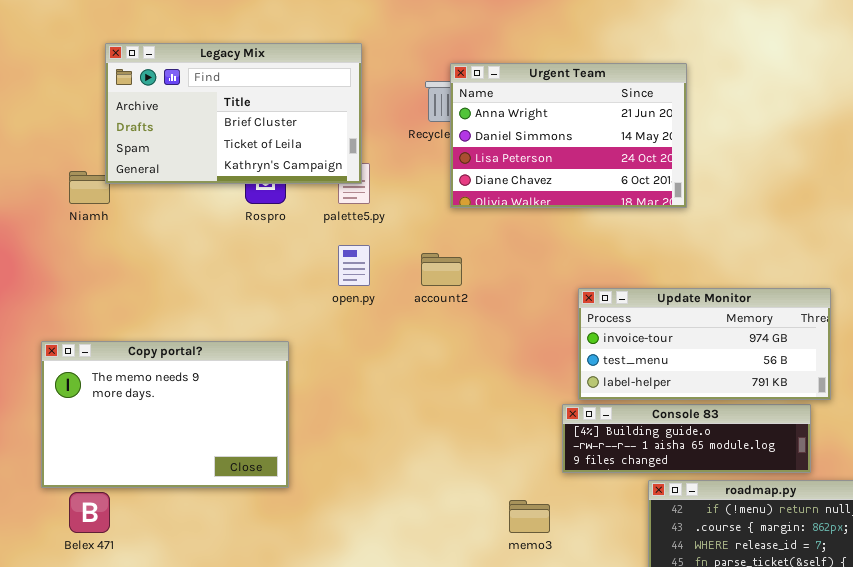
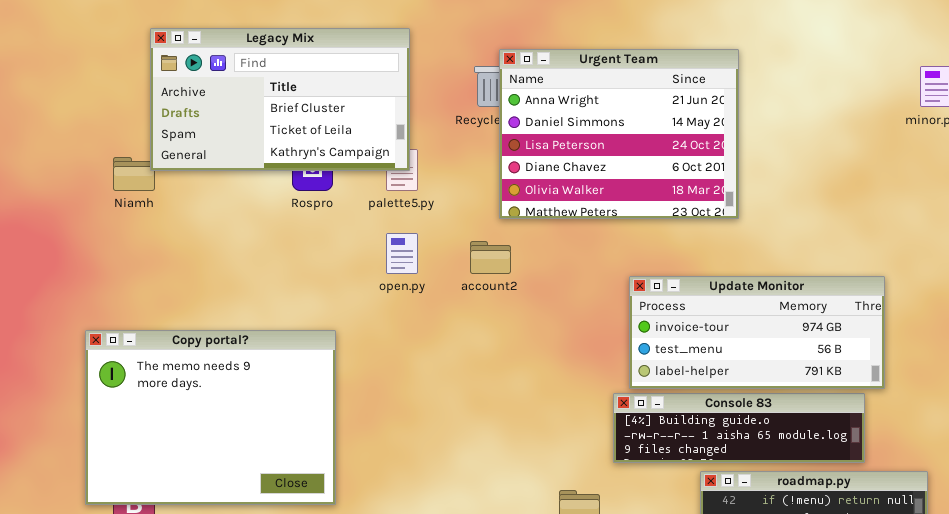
Urgent Team: [450,63,687,208] -> [499,49,739,219], resized
Copy portal?: [41,341,289,488] -> [85,330,336,505], resized

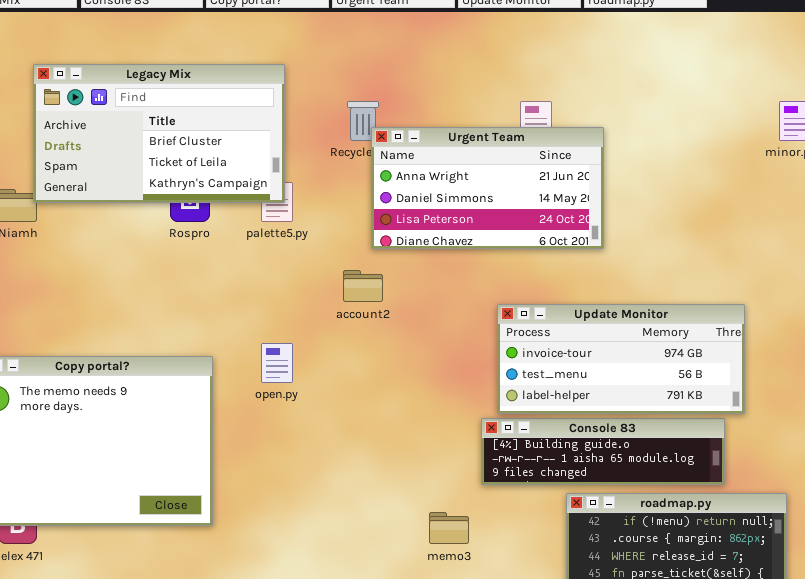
Urgent Team: [499,49,739,219] -> [371,127,604,249], resized
open.py: [386,233,418,274] -> [261,343,293,383], moved

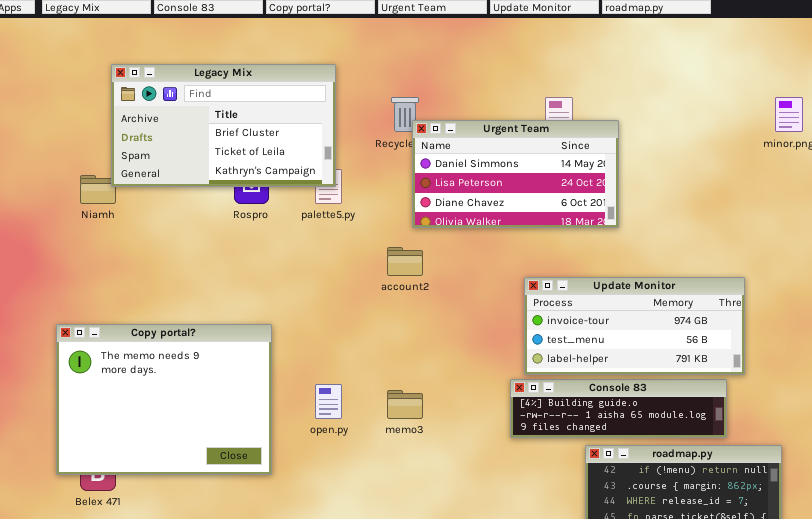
Urgent Team: [371,127,604,249] -> [412,120,619,228], scrolled down 1 row
open.py: [261,343,293,383] -> [315,384,342,419], moved
memo3: [429,512,469,544] -> [387,390,423,419], moved

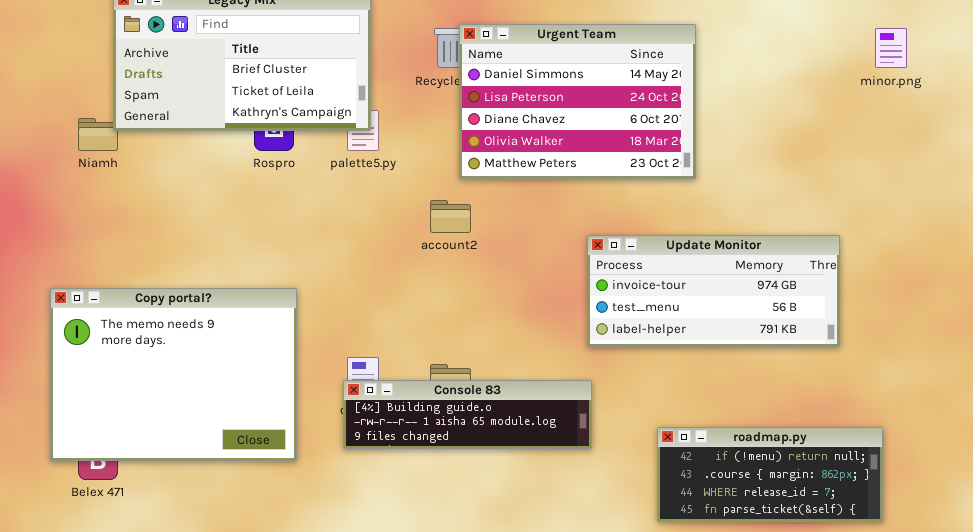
Urgent Team: [412,120,619,228] -> [459,24,696,179], resized
Console 83: [510,379,727,438] -> [343,380,592,449], moved

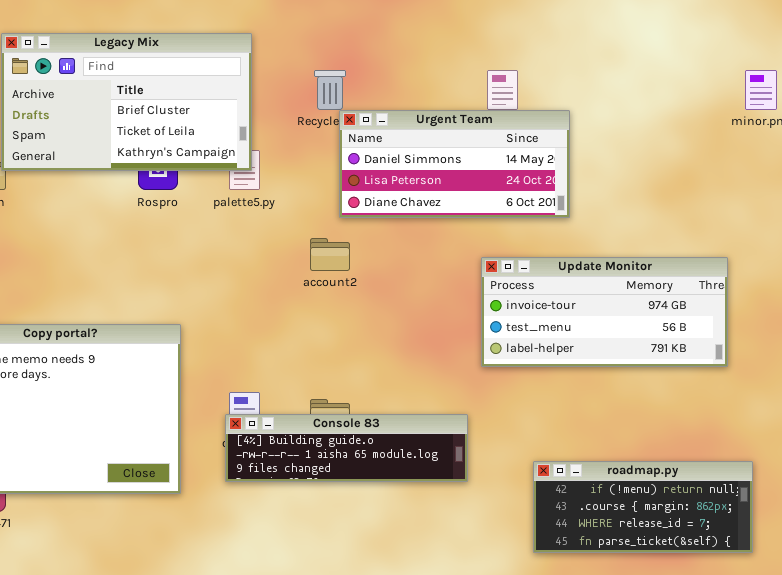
Urgent Team: [459,24,696,179] -> [339,110,570,218], resized
Update Monitor: [587,235,840,347] -> [481,257,728,367], moved

